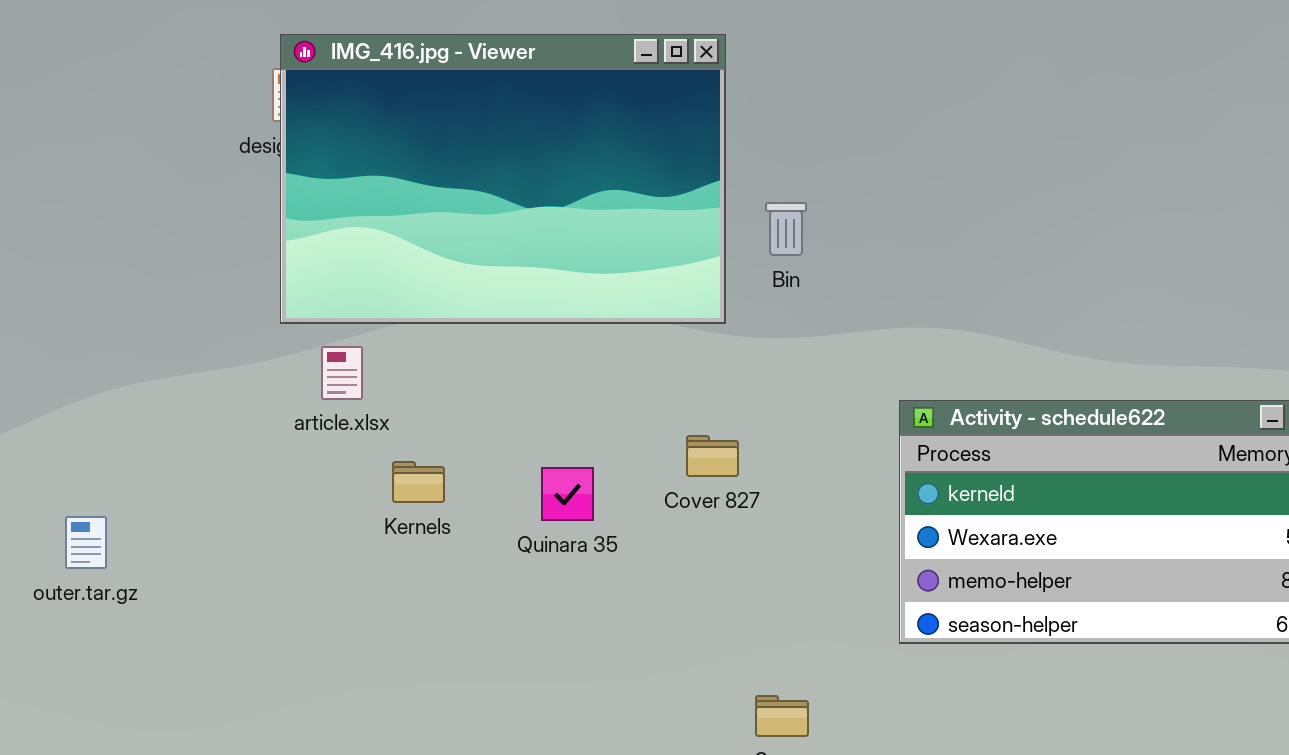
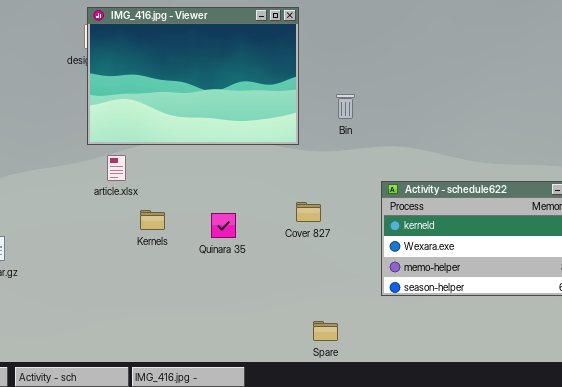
Bin: [765,202,807,256] -> [336,94,355,119], moved
Cover 827: [686,435,739,477] -> [296,202,321,222], moved

